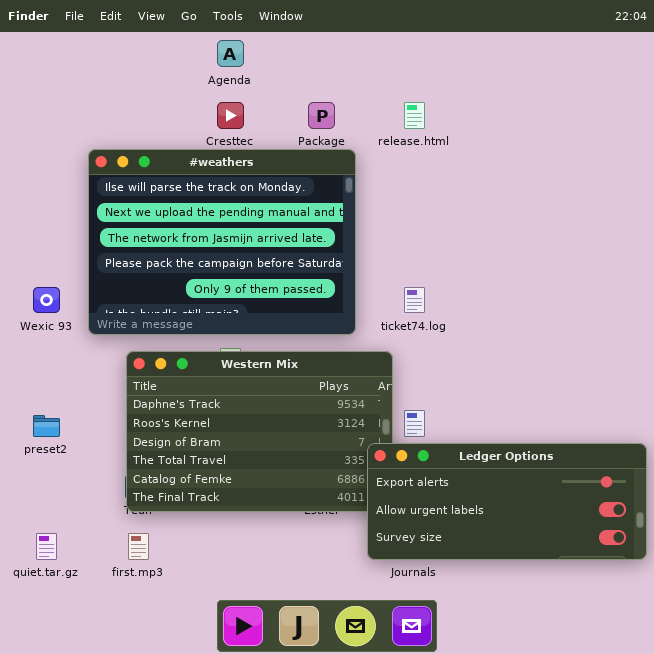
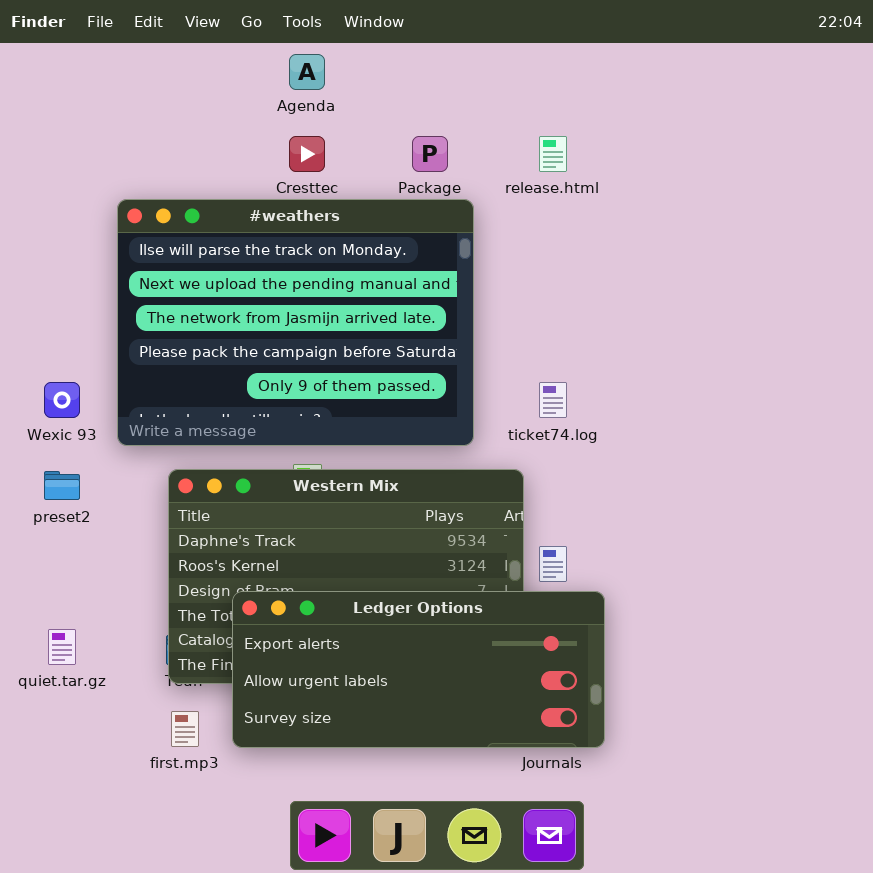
preset2: [33,415,60,437] -> [44,471,80,500], moved
Ledger Options: [367,443,647,560] -> [232,591,605,748], moved
quiet.tar.gz: [36,533,57,560] -> [48,629,76,665], moved

